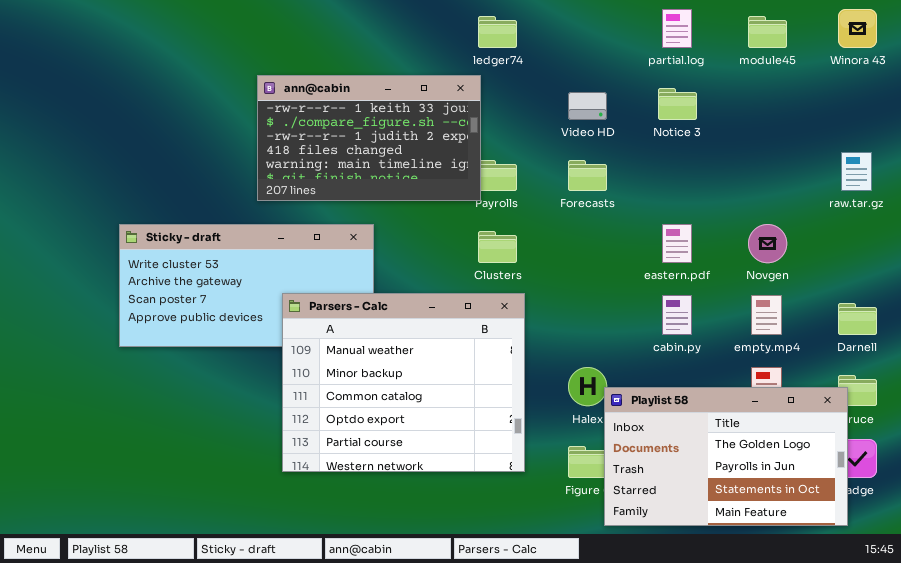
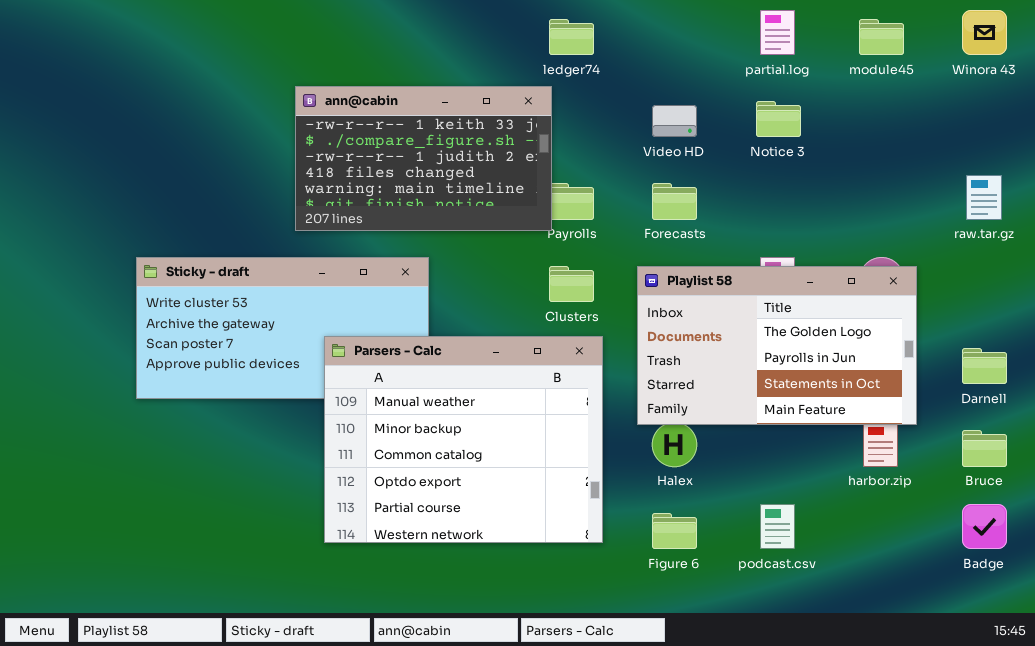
Playlist 58: [604,387,848,526] -> [637,266,917,425], moved

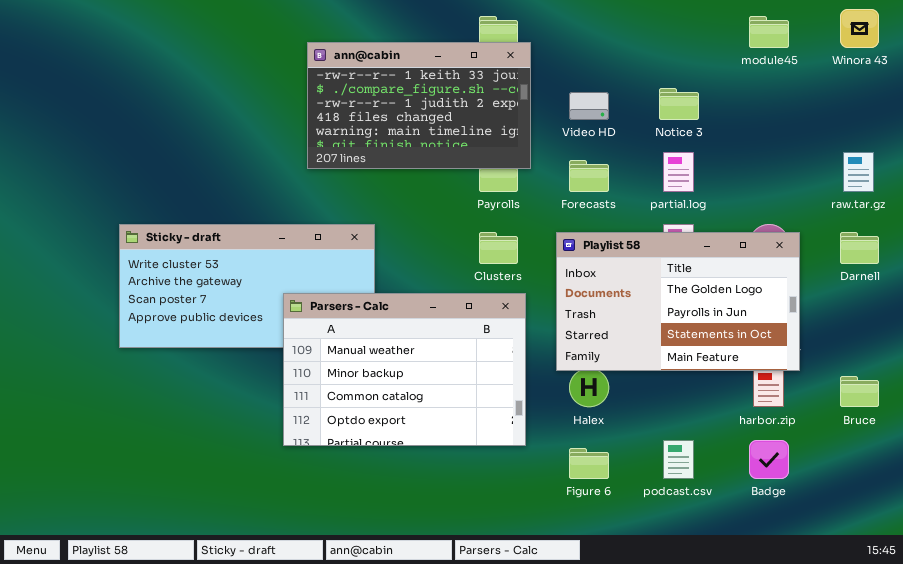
partial.log: [760,10,795,55] -> [663,152,694,192], moved
ann@cabin: [295,86,552,231] -> [307,42,531,169], moved
Parsers - Calc: [324,336,603,543] -> [283,293,526,446], resized
Darnell: [962,348,1007,384] -> [840,232,879,264], moved
Badge: [962,504,1007,549] -> [749,440,789,479], moved

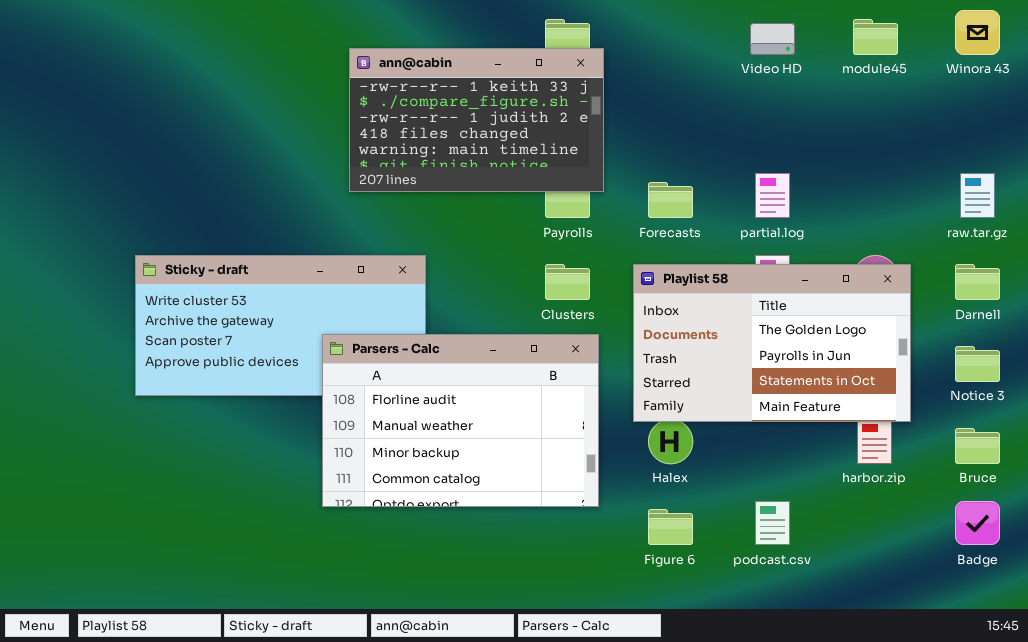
Notice 3: [659,88,699,120] -> [955,346,1000,382], moved
Video HD: [569,92,609,120] -> [750,23,795,55], moved
Parsers - Calc: [283,293,526,446] -> [322,334,599,507], scrolled up 1 row
Badge: [749,440,789,479] -> [955,501,1000,545], moved

